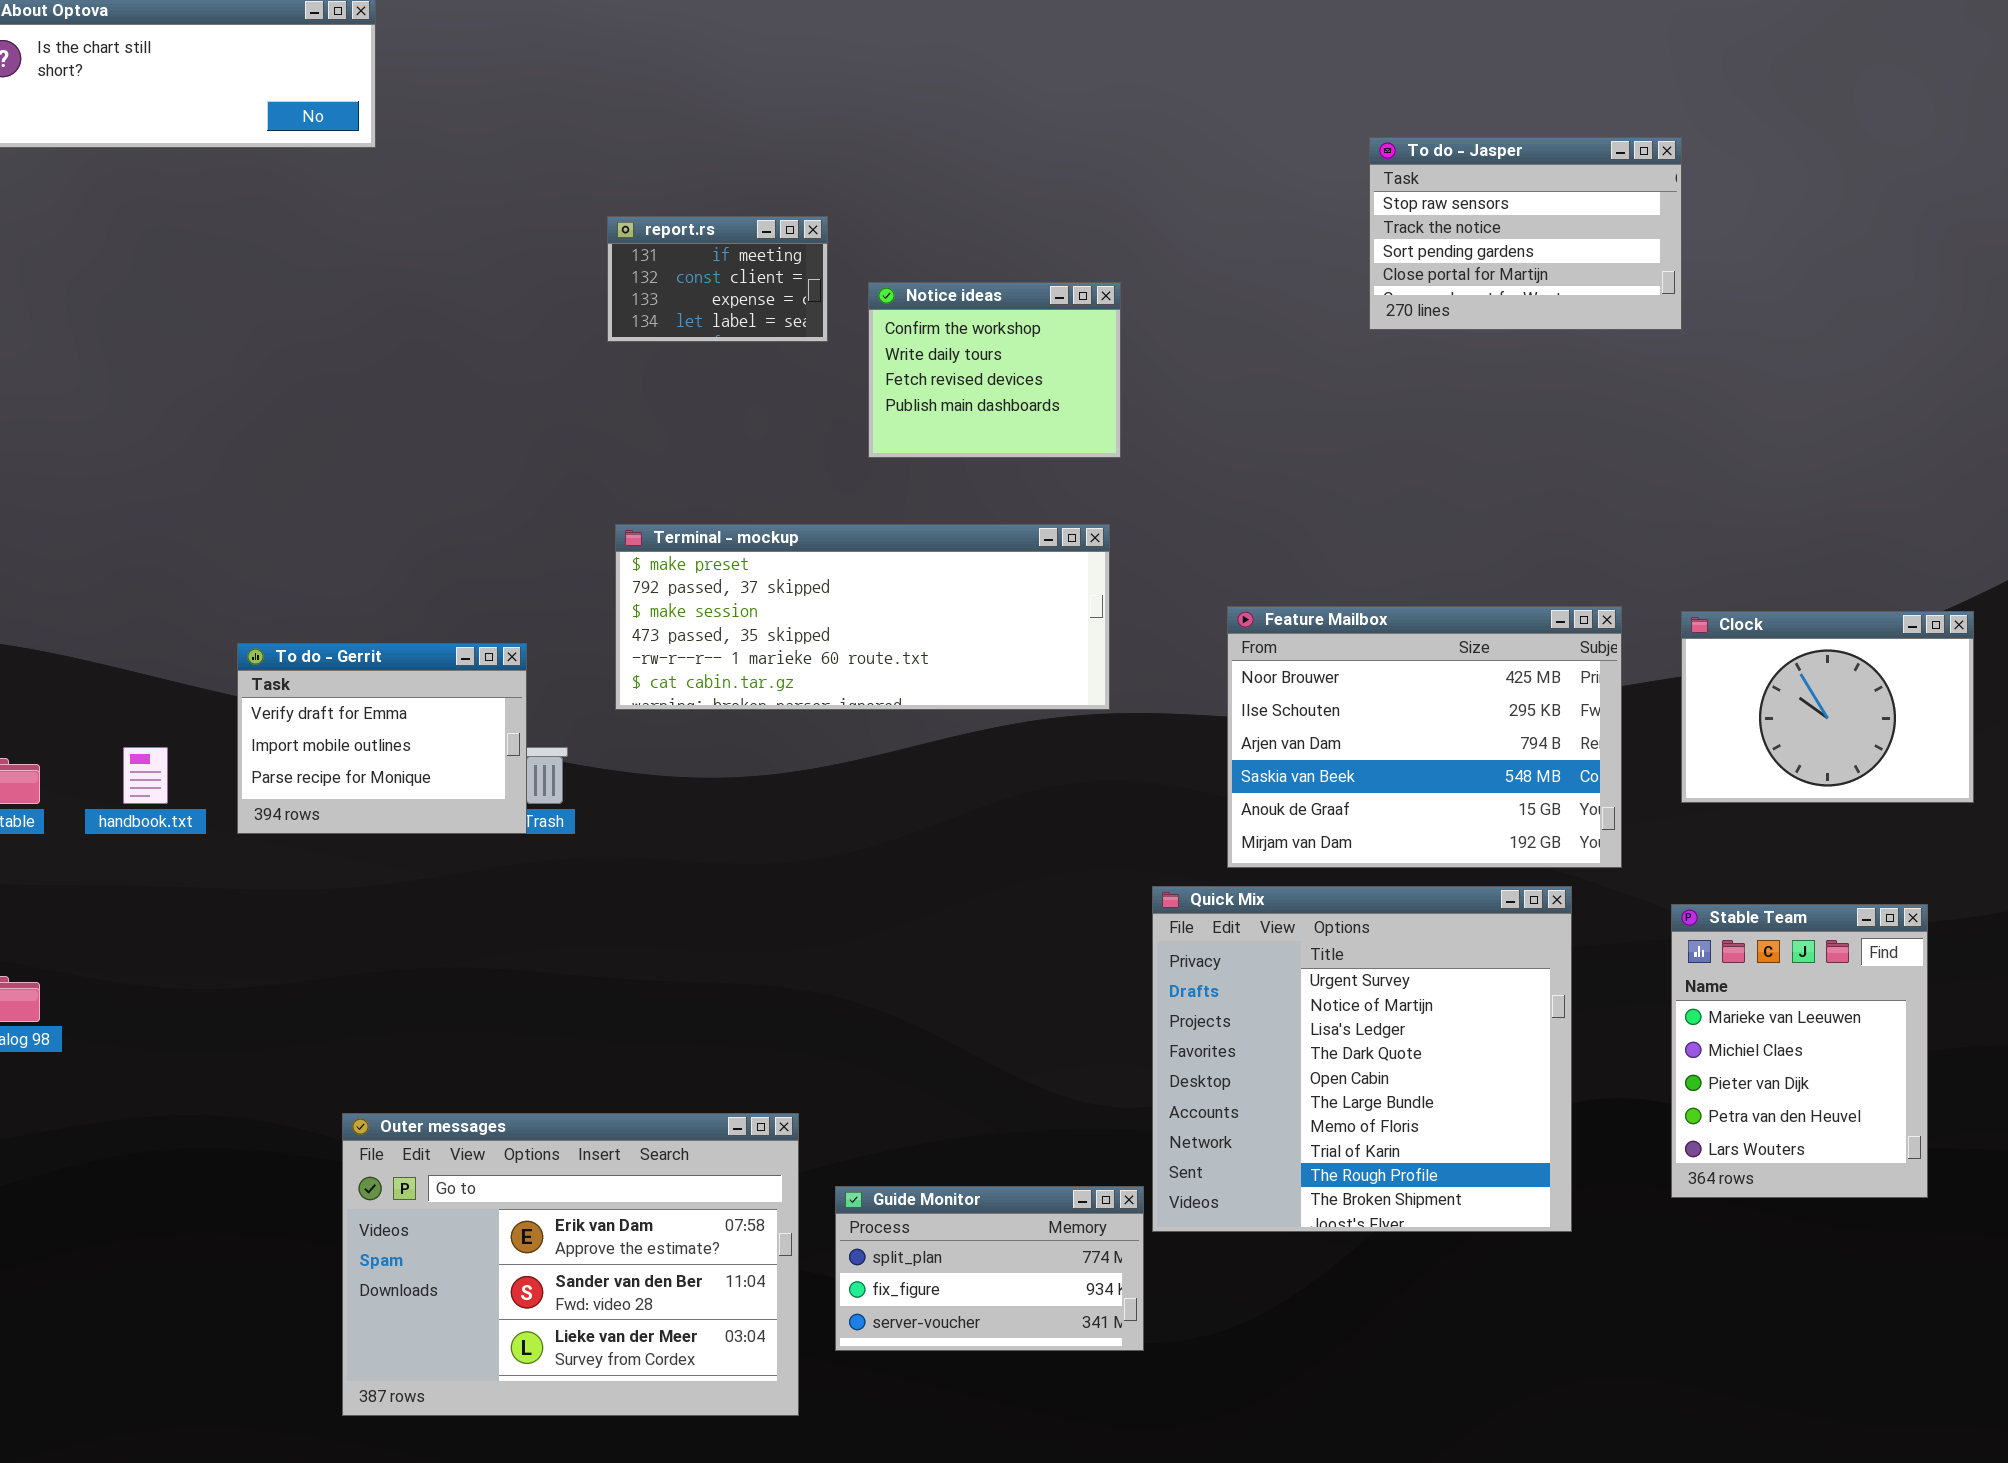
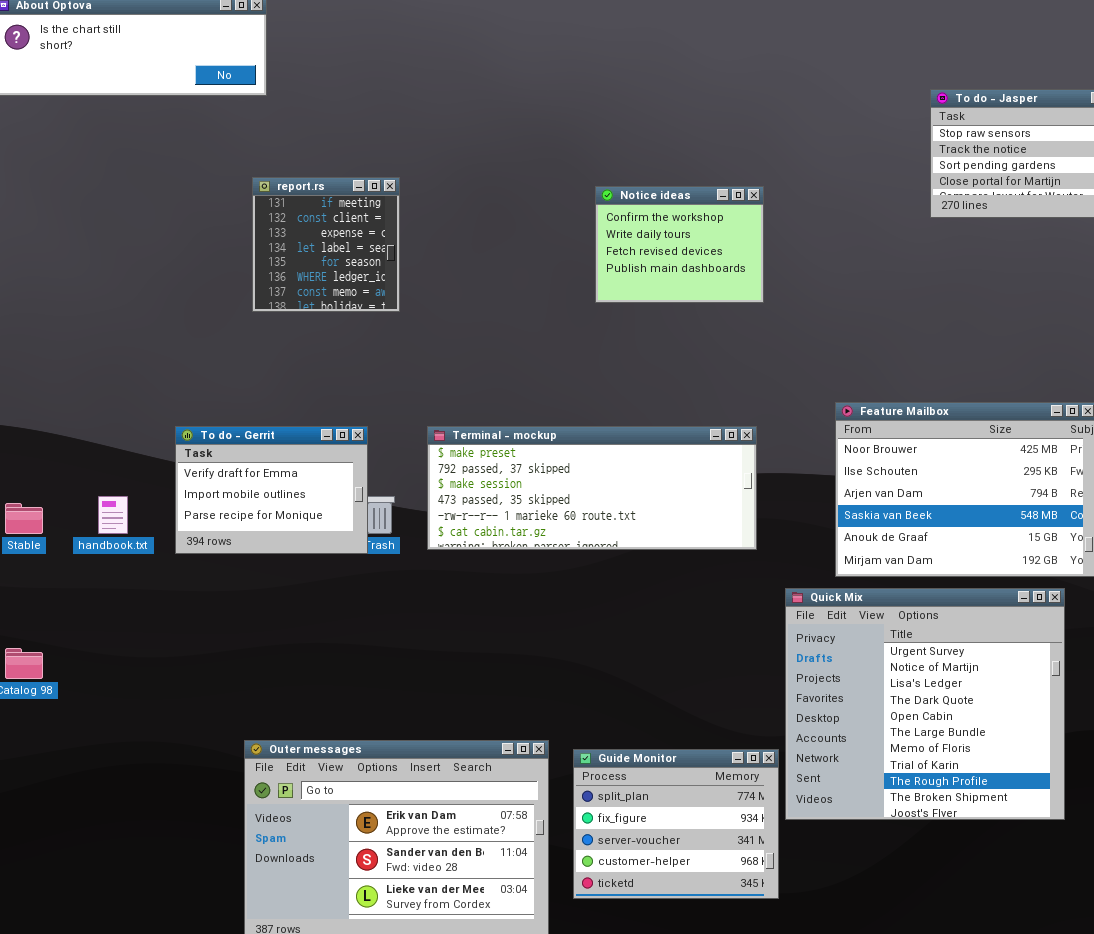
report.rs: [607,216,828,342] -> [252,177,400,312], moved, resized
Terminal - mockup: [615,524,1110,710] -> [427,426,757,550], moved
Guide Monitor: [835,1186,1144,1351] -> [573,749,779,899], resized

